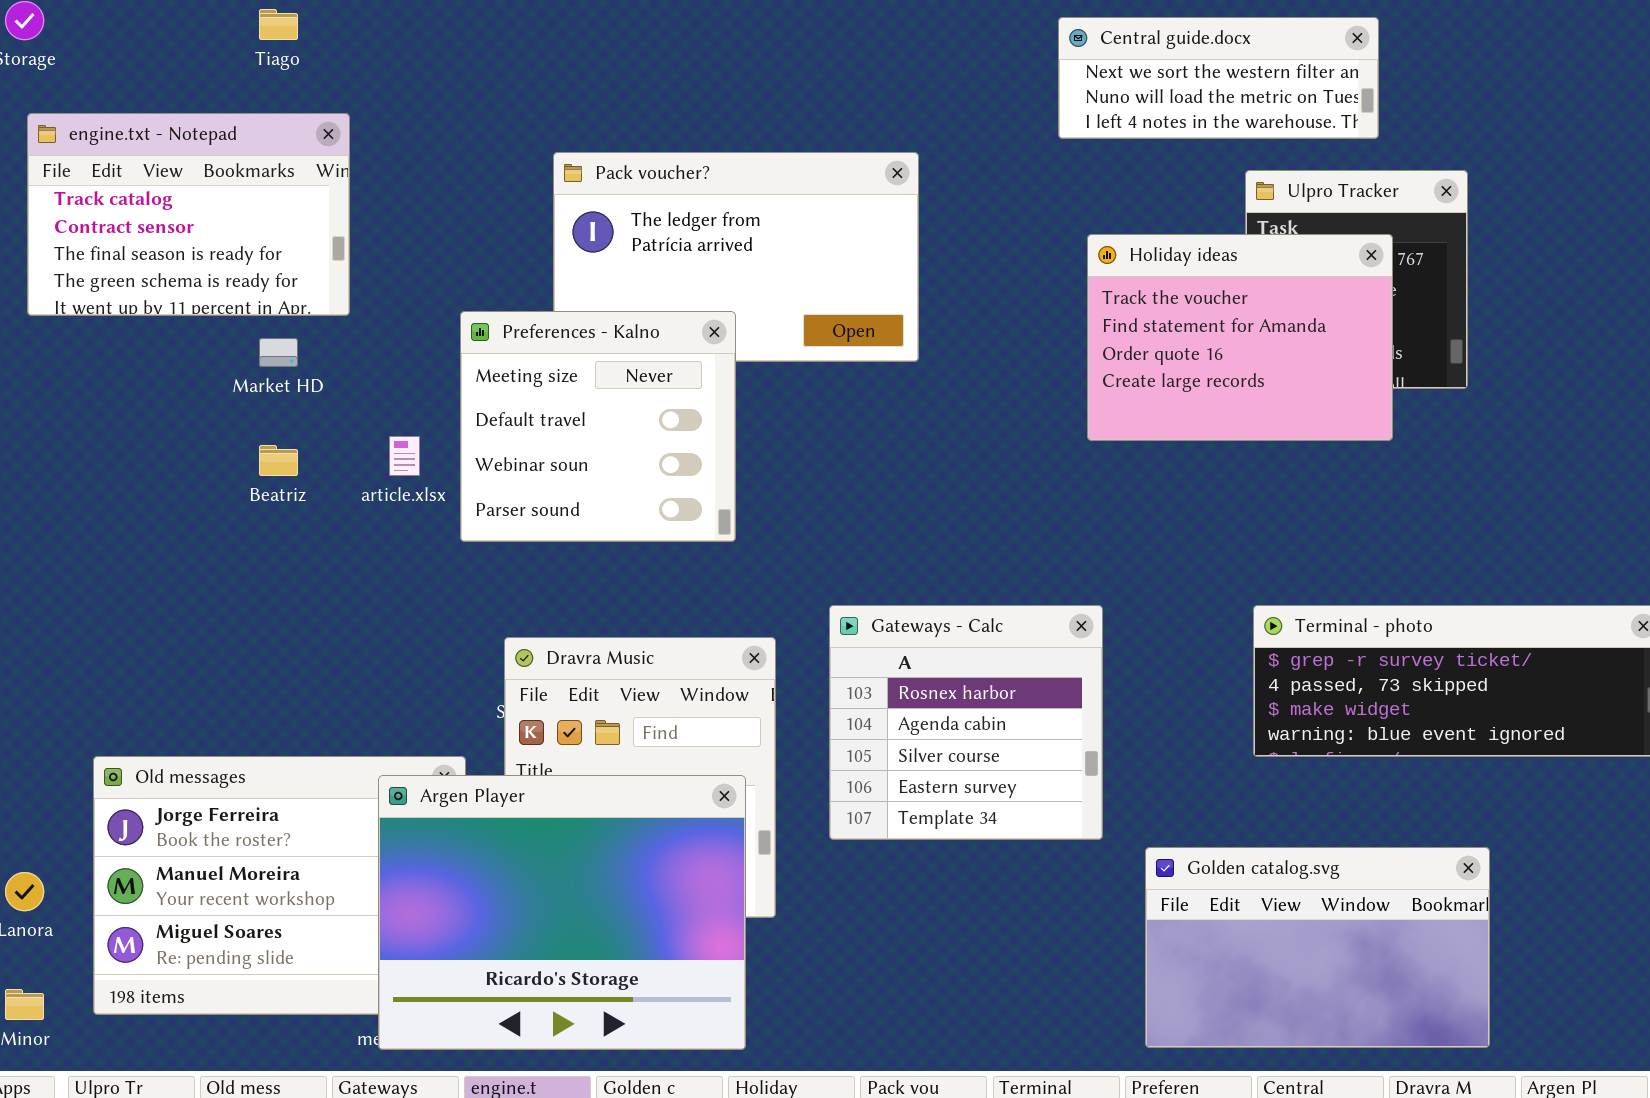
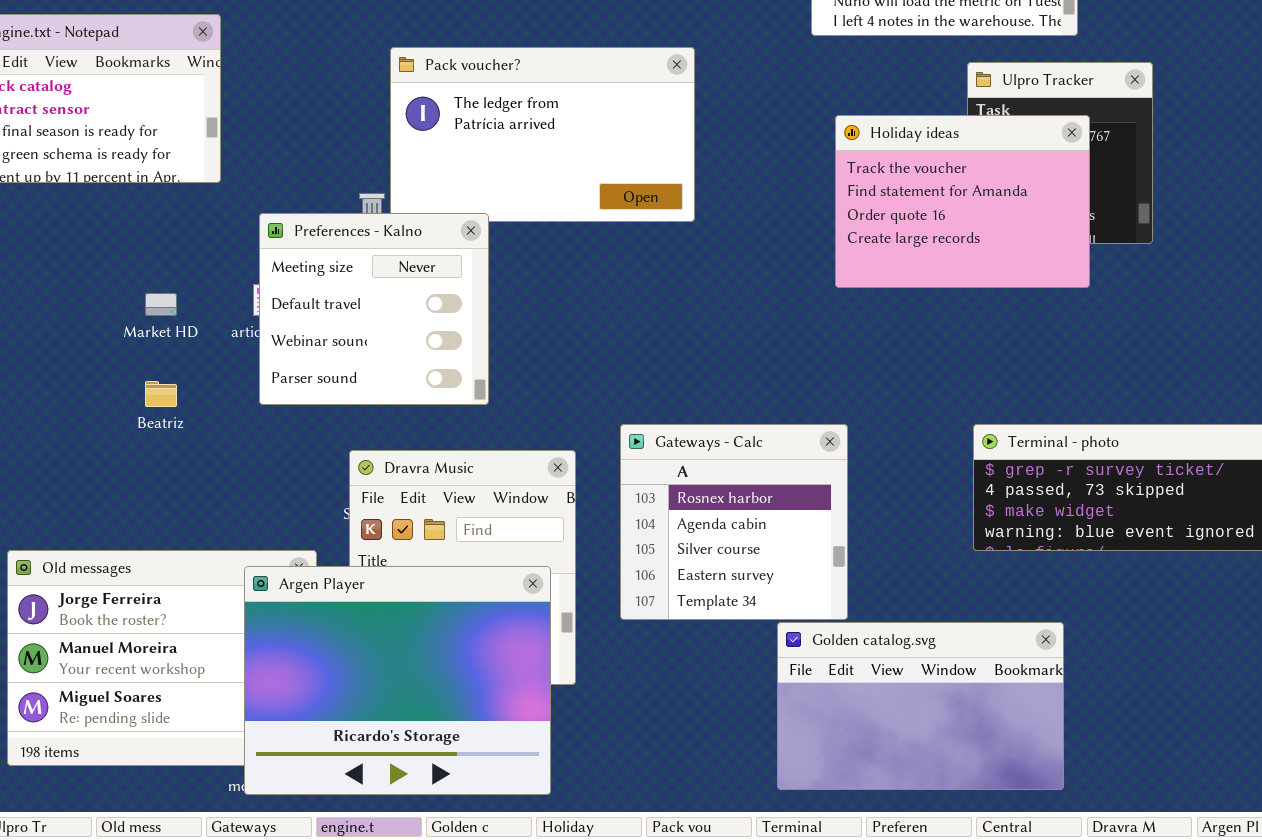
Preferences - Kalno: [460,311,736,542] -> [259,213,489,405], moved
Market HD: [259,338,298,367] -> [145,293,177,316], moved
Beatriz: [259,445,298,476] -> [145,381,177,407], moved
Golden catalog.svg: [1145,847,1490,1048] -> [777,622,1064,790], moved

